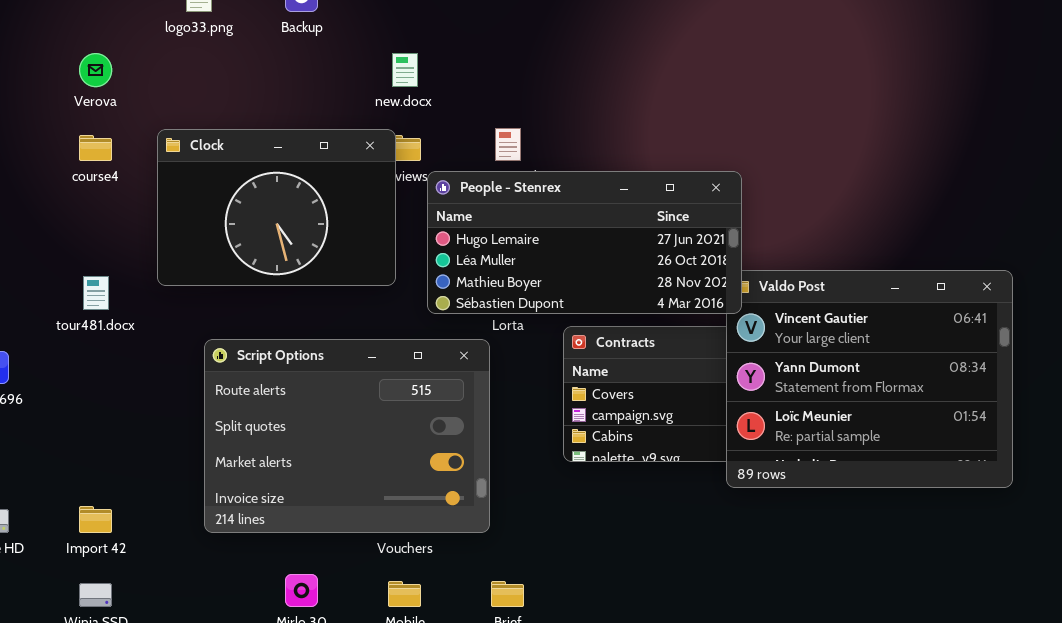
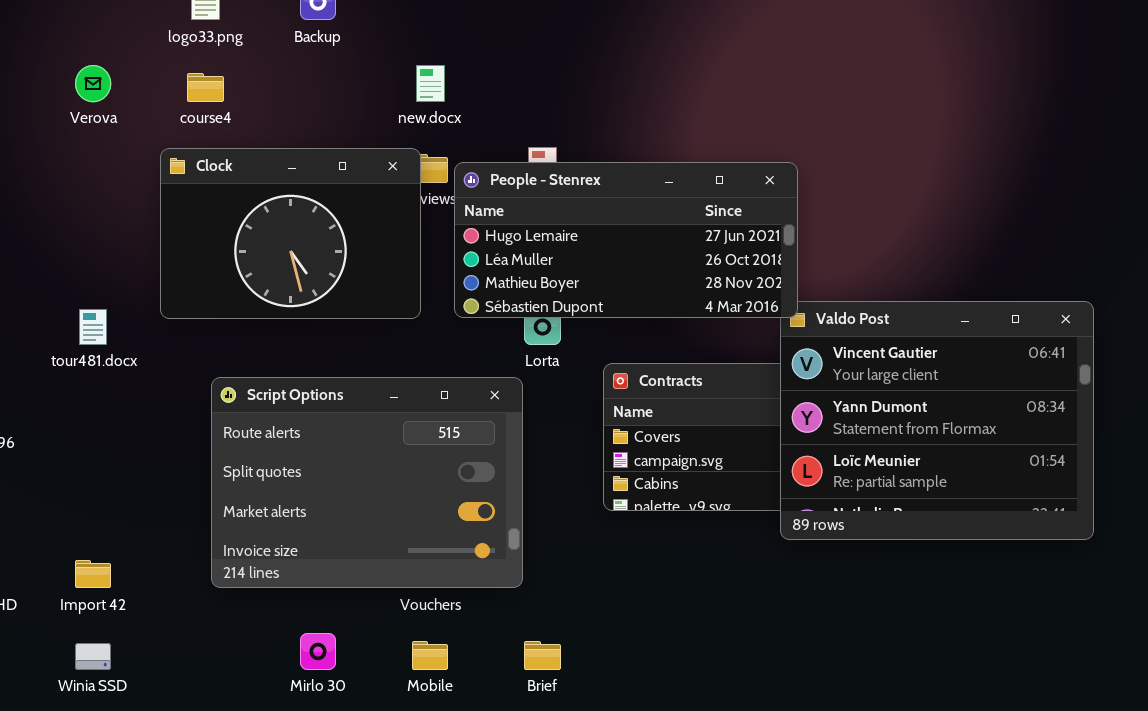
course4: [79,135,112,161] -> [187,73,224,102], moved
People - Stenrex: [427,171,742,314] -> [454,162,798,318], moved

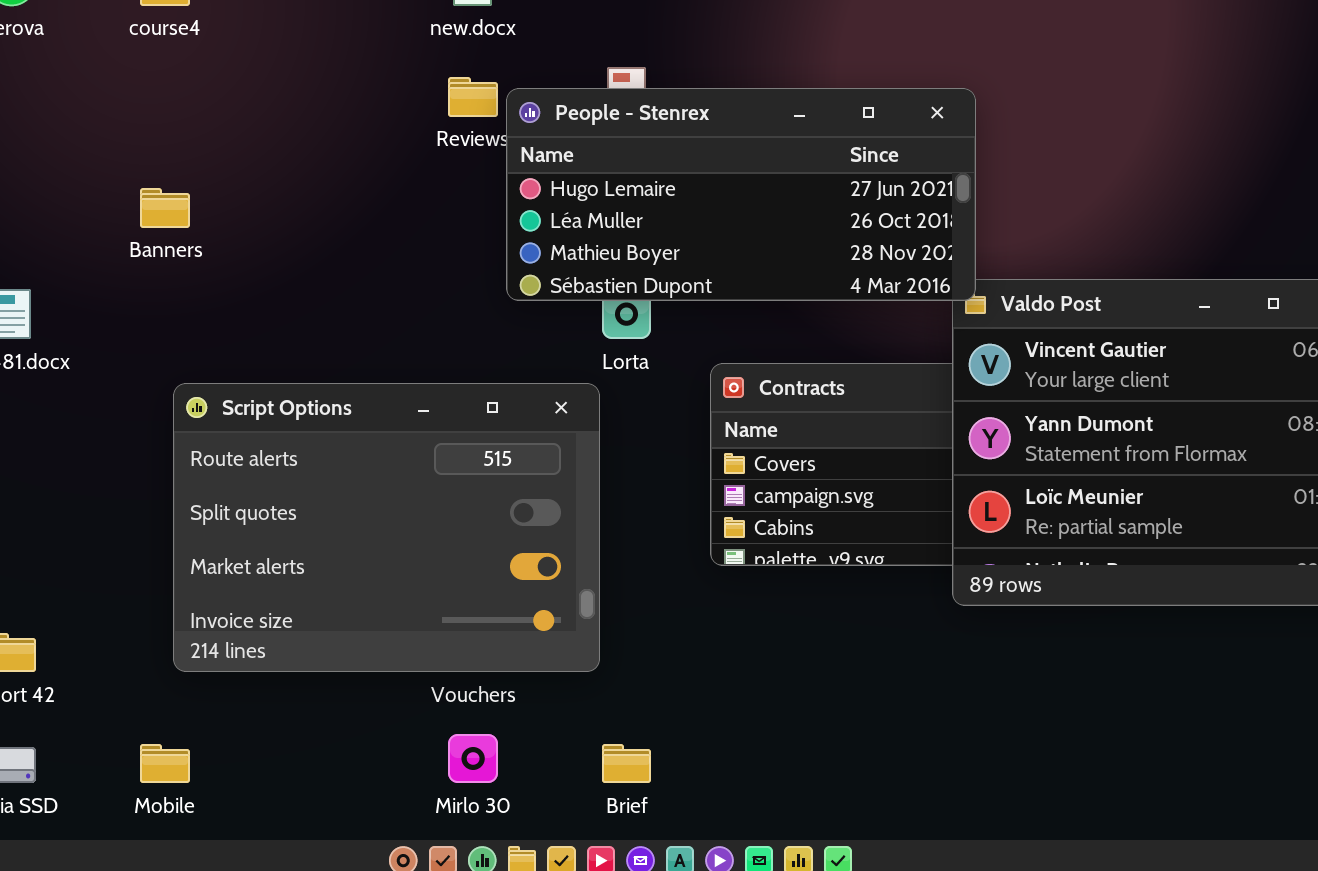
Clock: [160,148,421,319] -> none, closed
Mirlo 30: [300,633,336,670] -> [448,734,498,783], moved
Mobile: [412,641,448,670] -> [140,744,190,783], moved

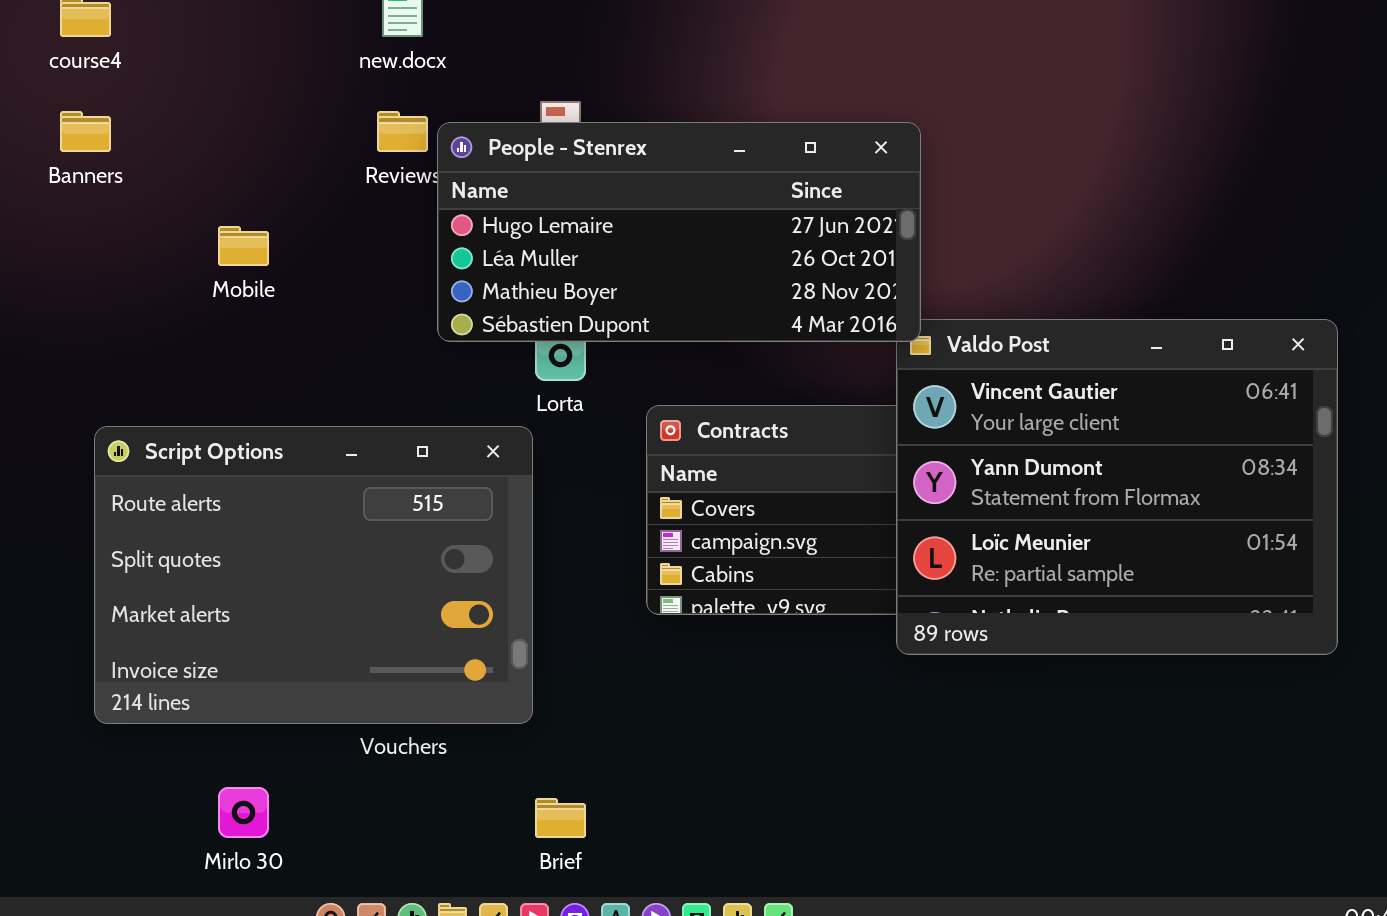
Banners: [140,188,190,228] -> [60,111,111,152], moved
Mirlo 30: [448,734,498,783] -> [218,787,269,838], moved
Mobile: [140,744,190,783] -> [218,226,269,266], moved

